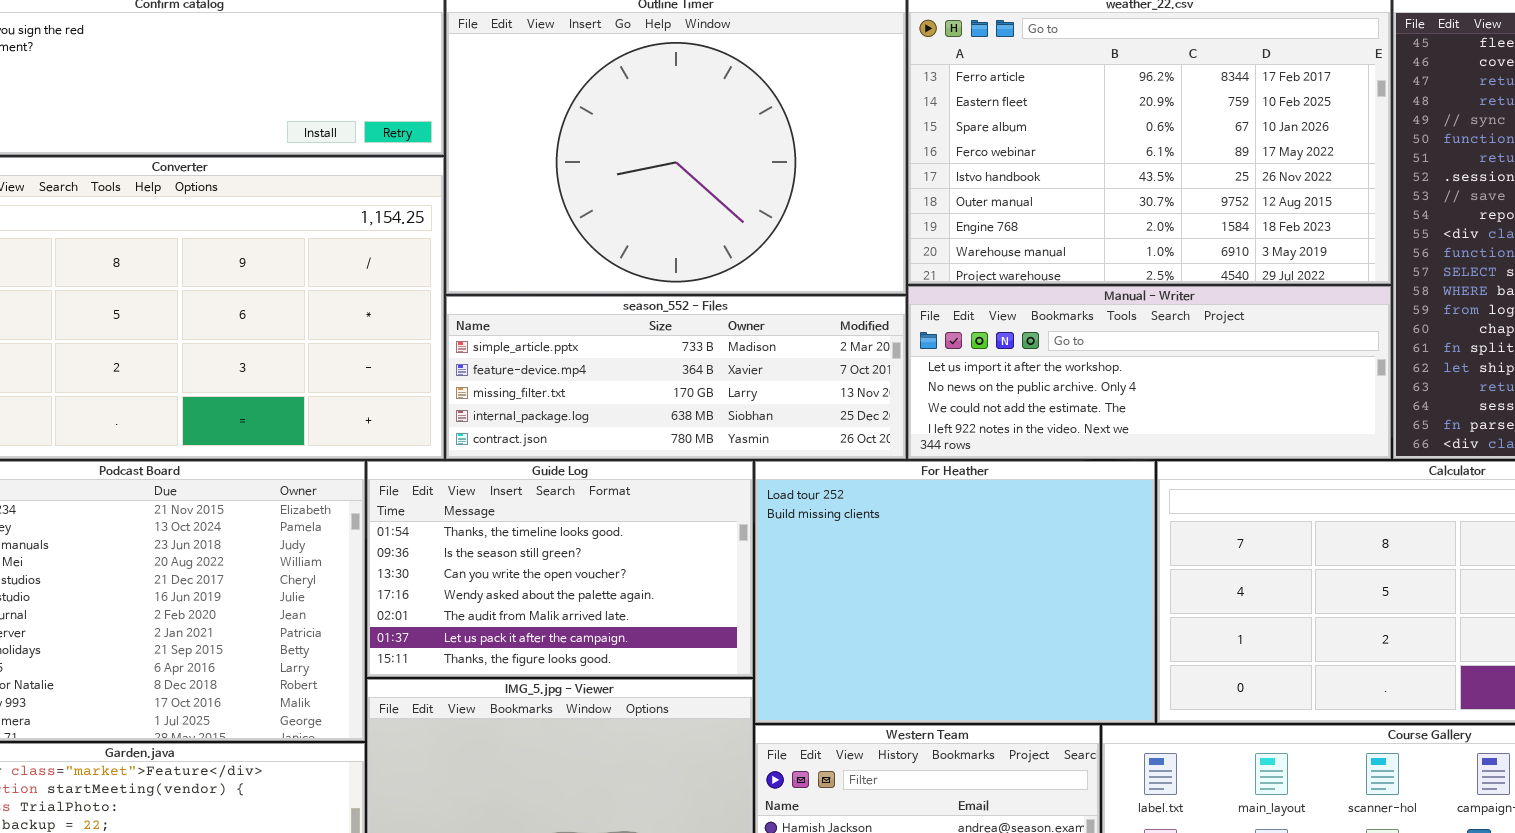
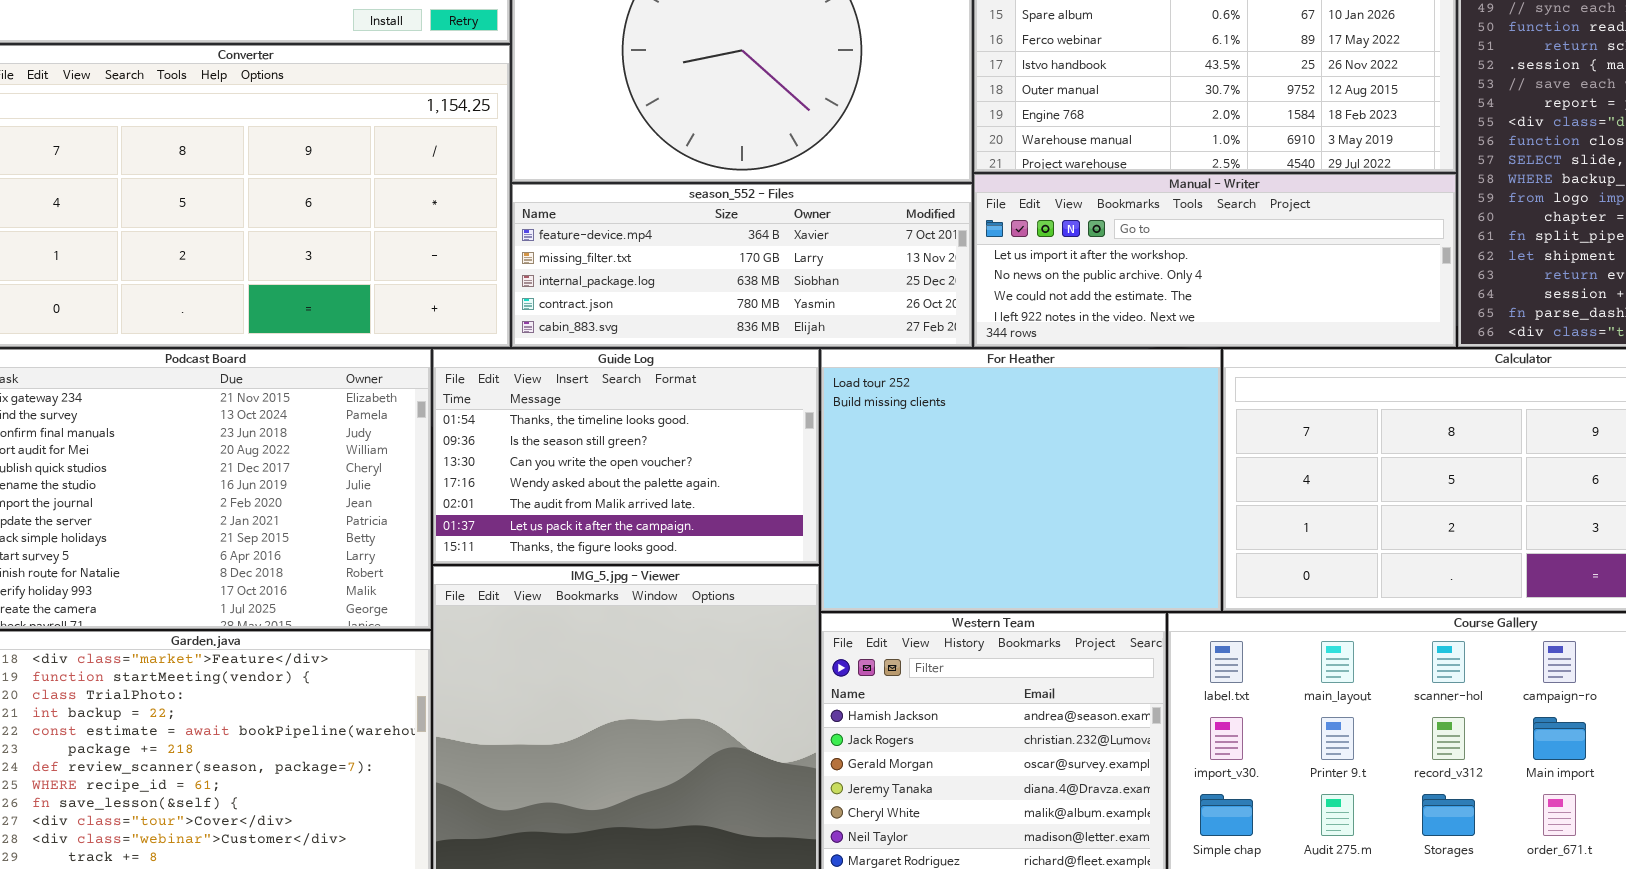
season_552 - Files: [446,296,906,459] -> [512,184,972,347], scrolled down 1 row

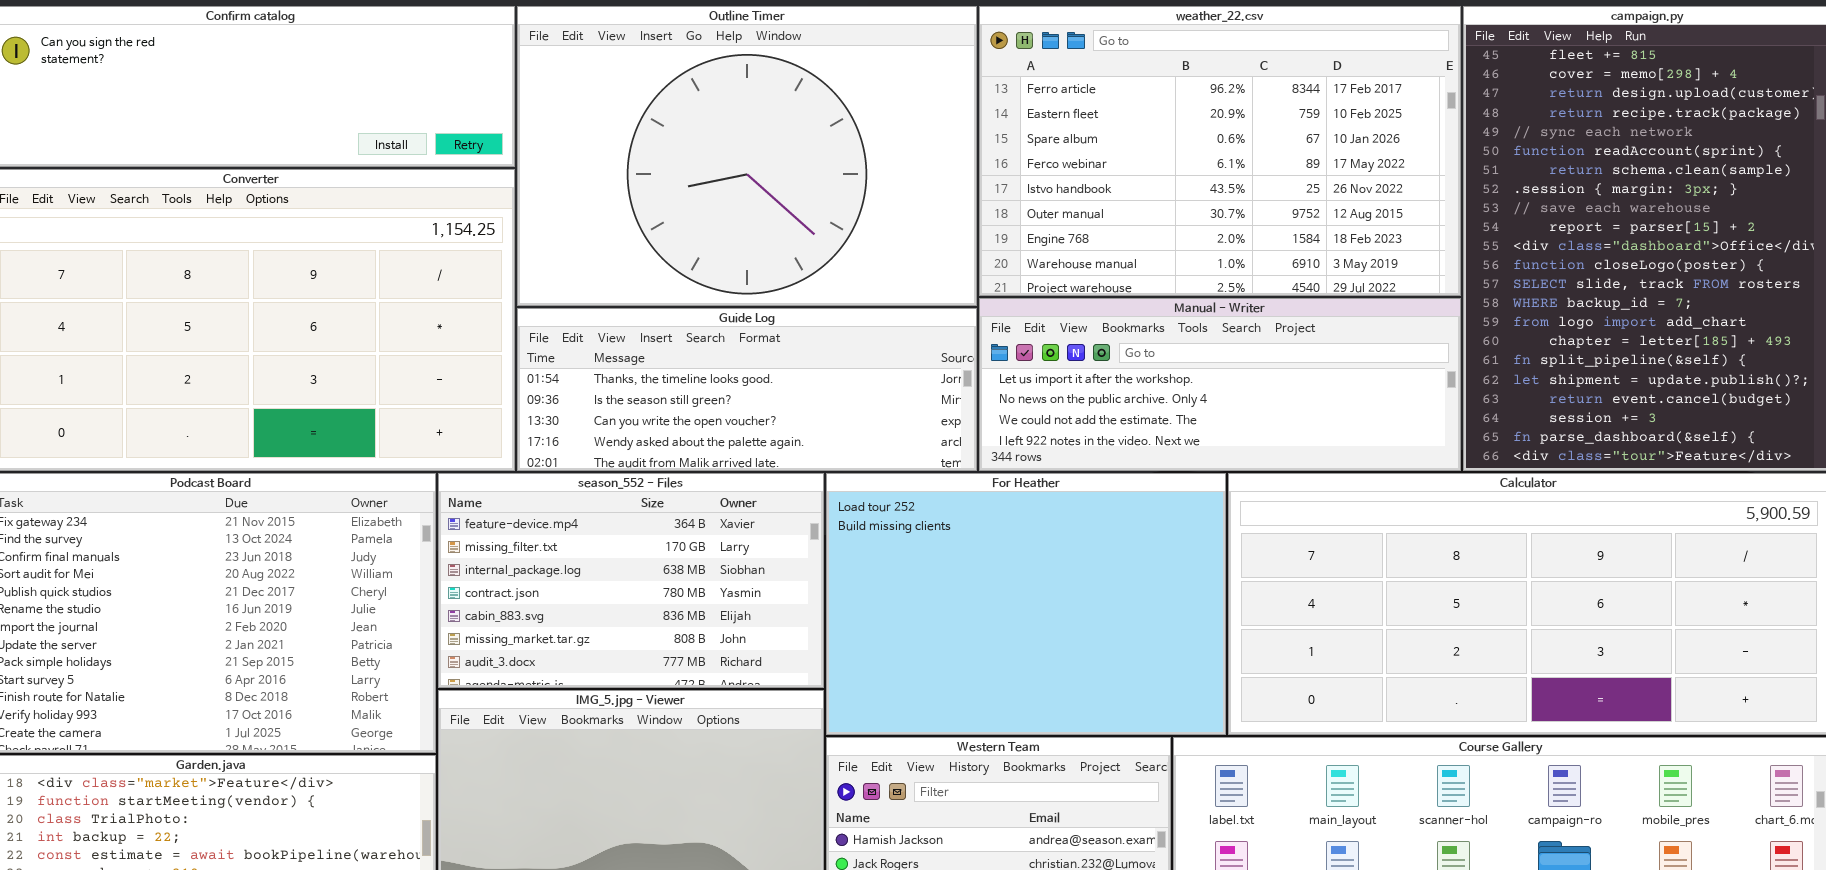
season_552 - Files: [512,184,972,347] -> [438,473,824,688], moved, resized
Guide Log: [433,349,819,564] -> [517,308,977,471], moved, resized

